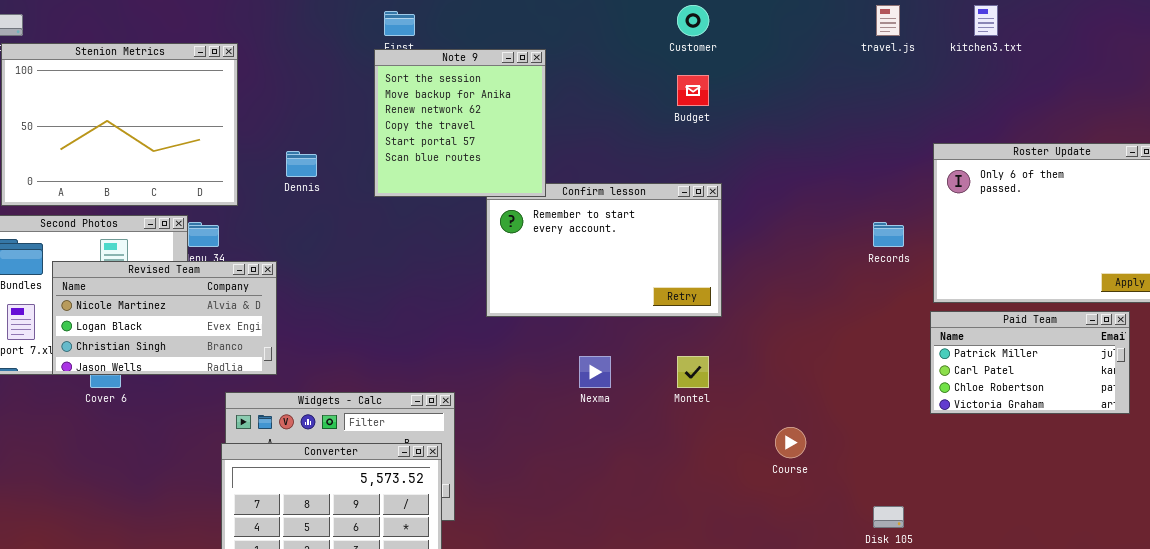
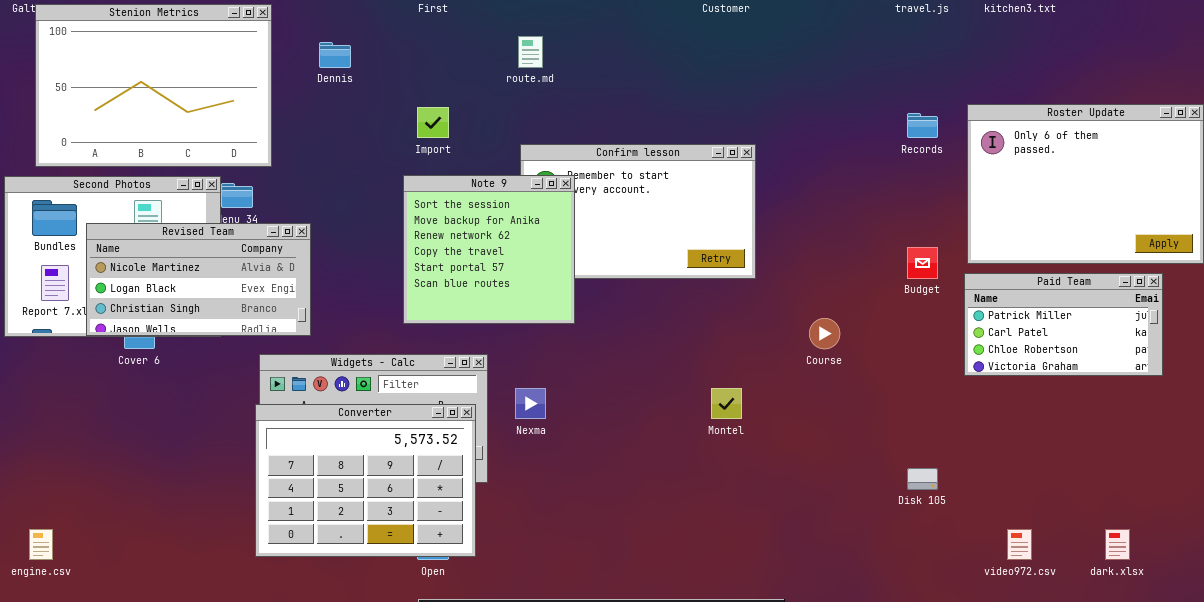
Note 9: [374,49,546,197] -> [403,175,575,324], moved
Budget: [677,75,709,106] -> [907,247,938,279], moved
Dennis: [286,151,317,177] -> [319,42,351,68], moved
Records: [873,222,904,247] -> [907,113,938,138], moved
Nexma: [579,356,611,388] -> [515,388,546,419], moved
Montel: [677,356,709,388] -> [711,388,742,419], moved
Course: [775,427,806,458] -> [809,318,840,349], moved

